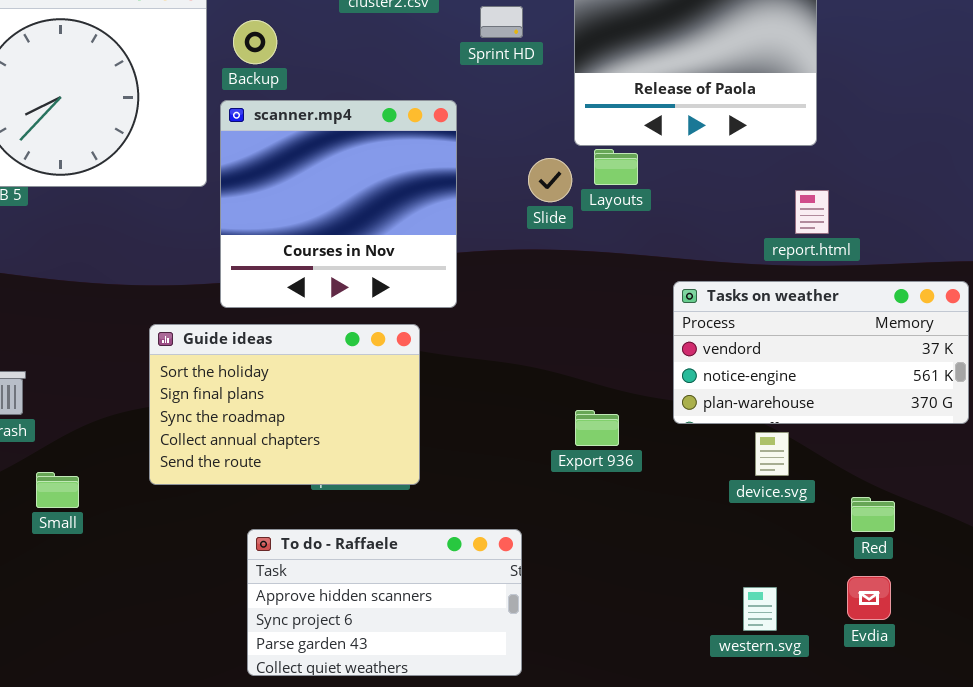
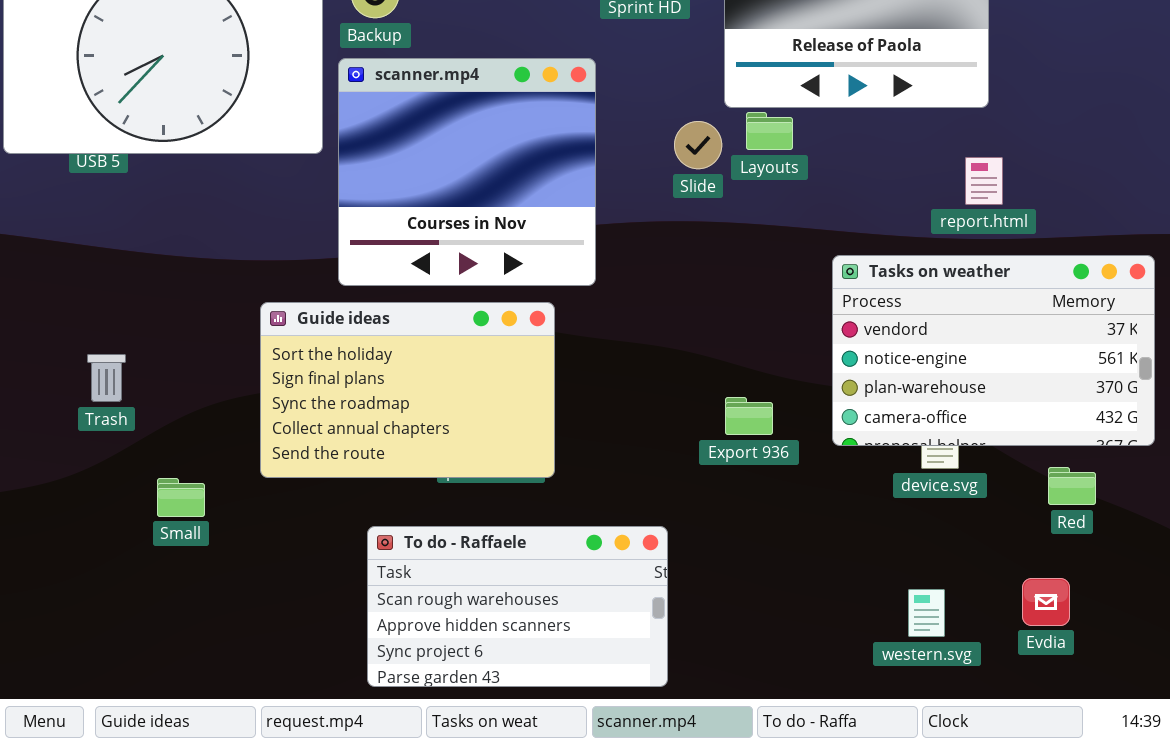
Tasks on weather: [673,281,969,424] -> [832,255,1155,446], resized
Small: [36,472,79,508] -> [157,478,205,517], moved
Red: [851,497,895,532] -> [1048,467,1096,505], moved
To do - Raffaele: [247,529,522,676] -> [367,526,668,687], scrolled up 1 row

